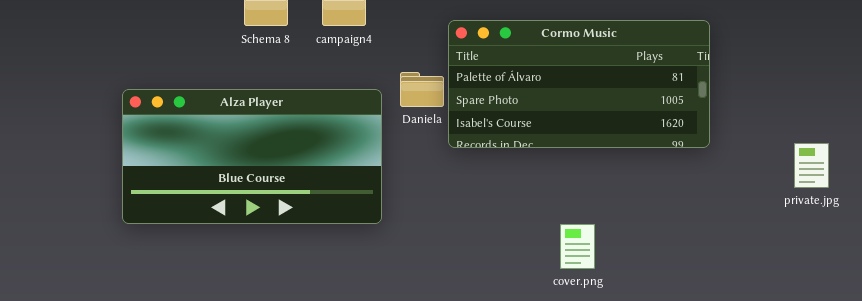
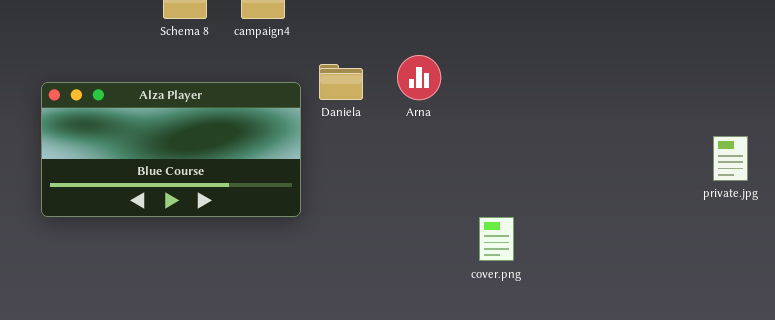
Cormo Music: [448,20,710,148] -> none, closed

